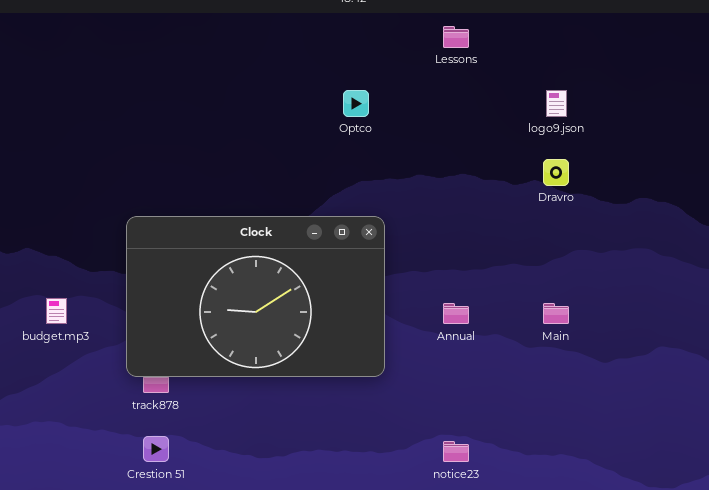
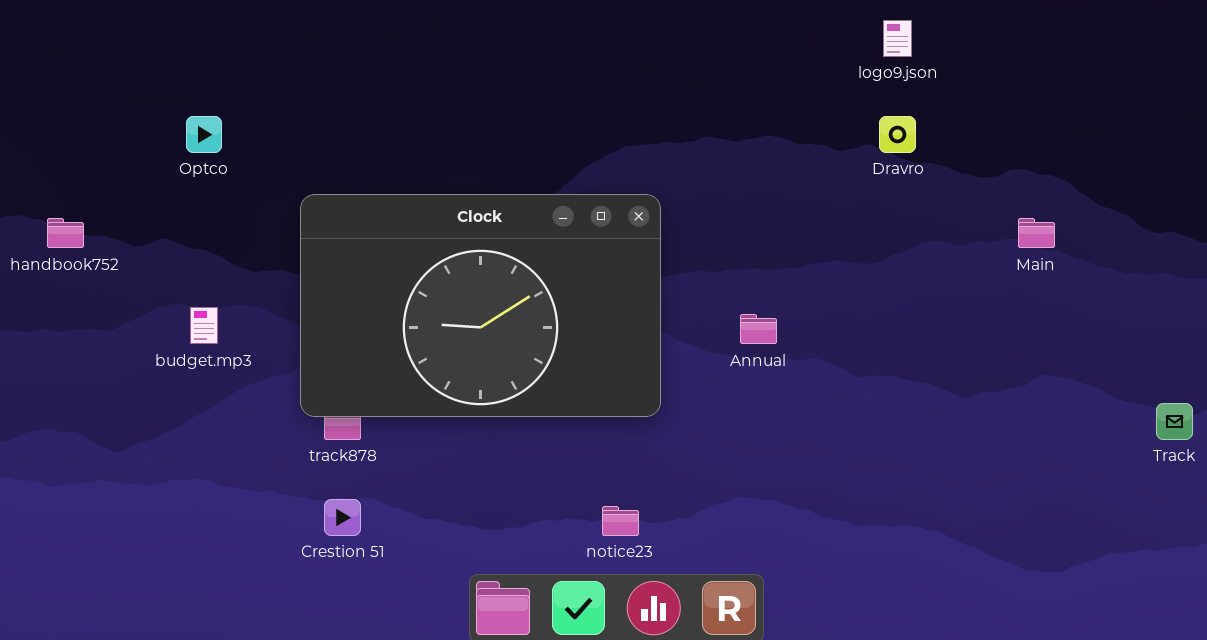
Optco: [343,90,369,117] -> [186,116,222,153], moved
Main: [543,303,569,324] -> [1018,218,1055,248], moved
notice23: [443,441,469,462] -> [602,506,639,536], moved

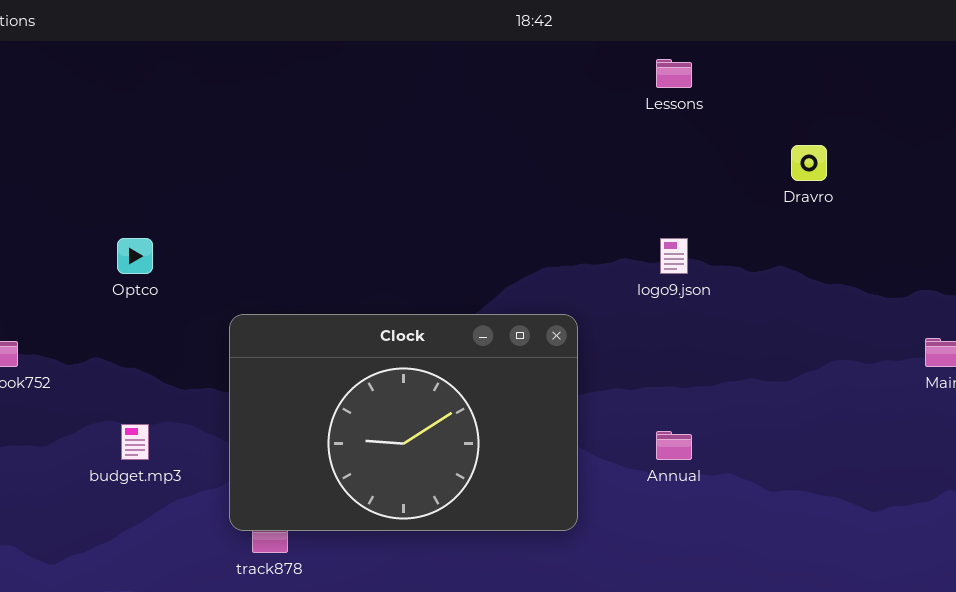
logo9.json: [883,20,912,57] -> [660,238,688,274], moved
Dravro: [879,116,916,153] -> [791,145,827,181], moved

